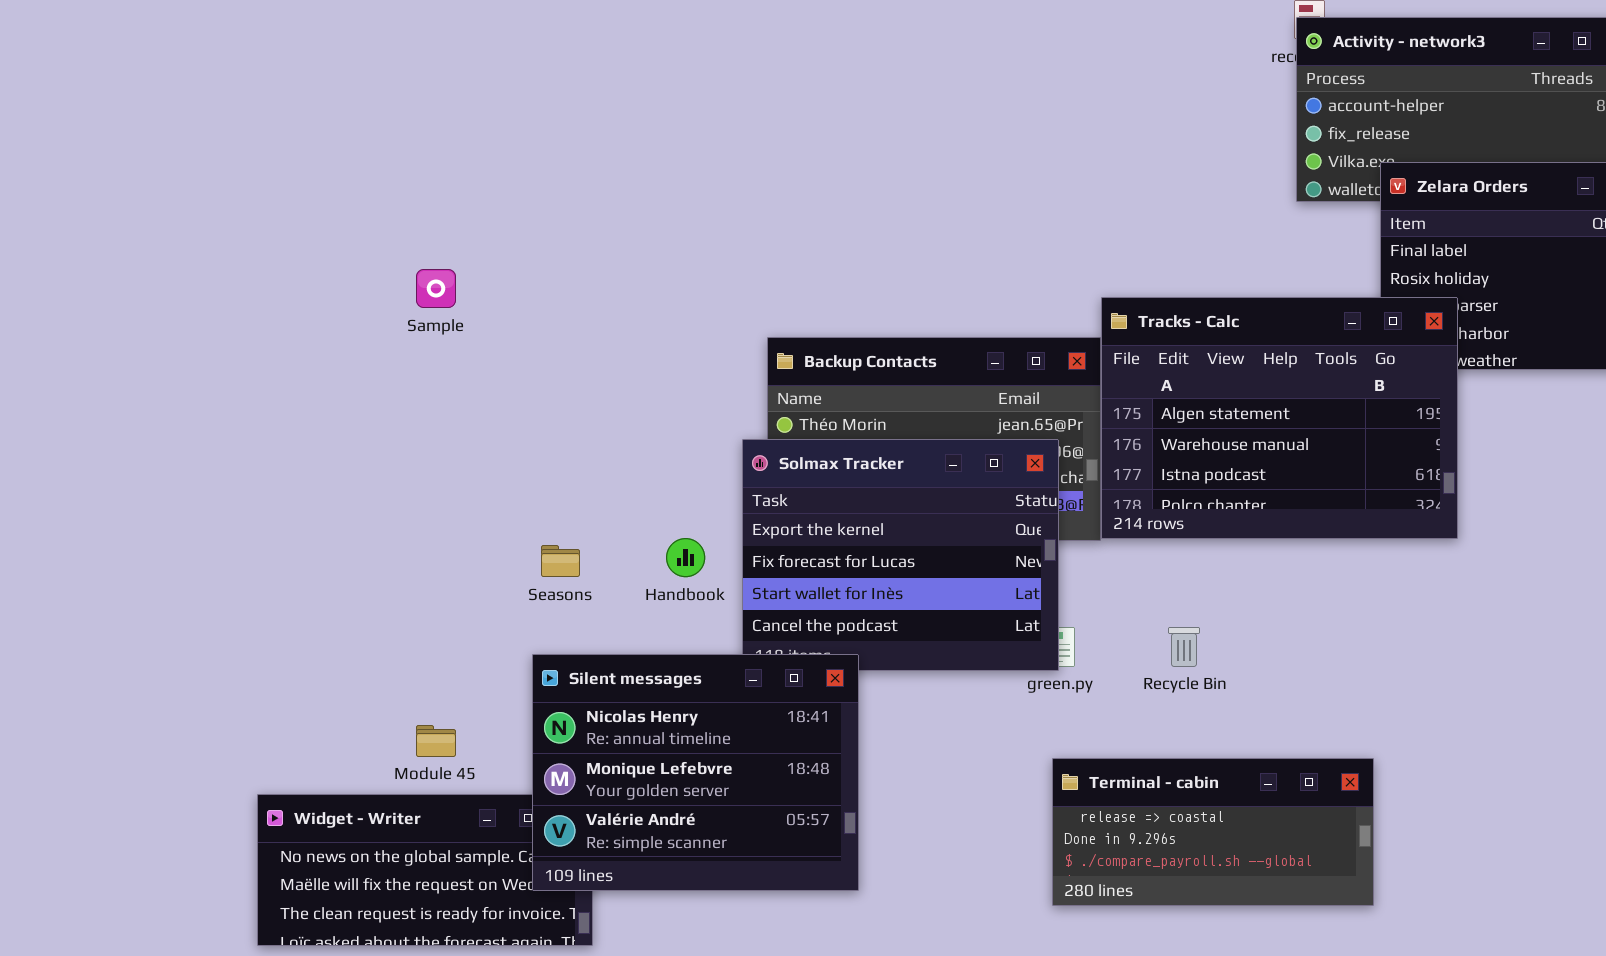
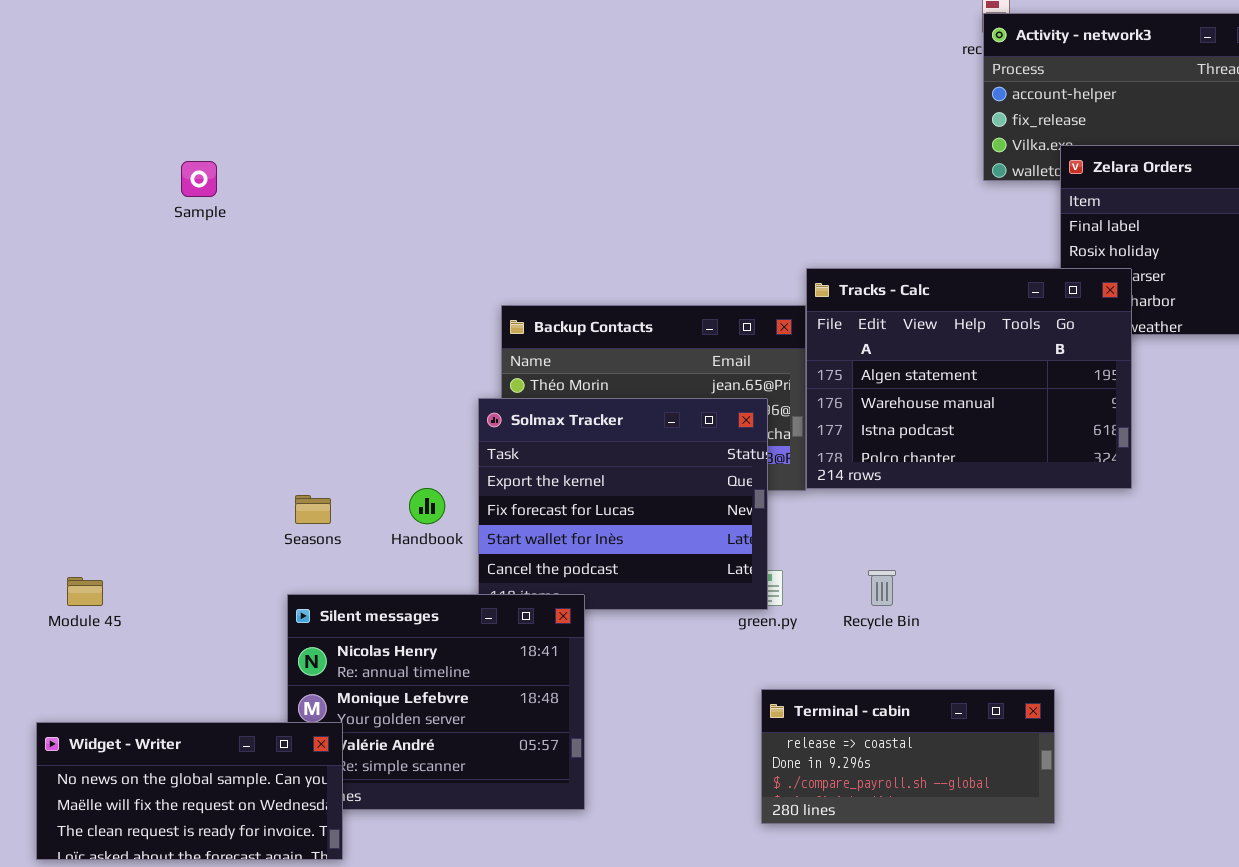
Sample: [416,269,456,308] -> [181,161,217,197], moved
Module 45: [416,725,456,757] -> [67,577,103,606], moved
Widget - Writer: [257,794,593,946] -> [36,722,343,860], raised

